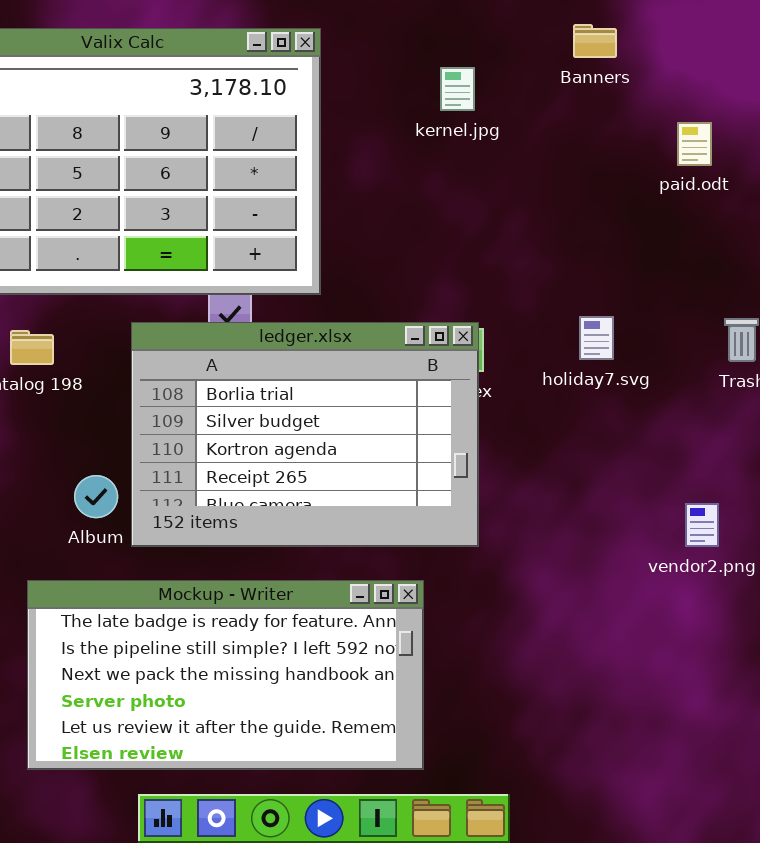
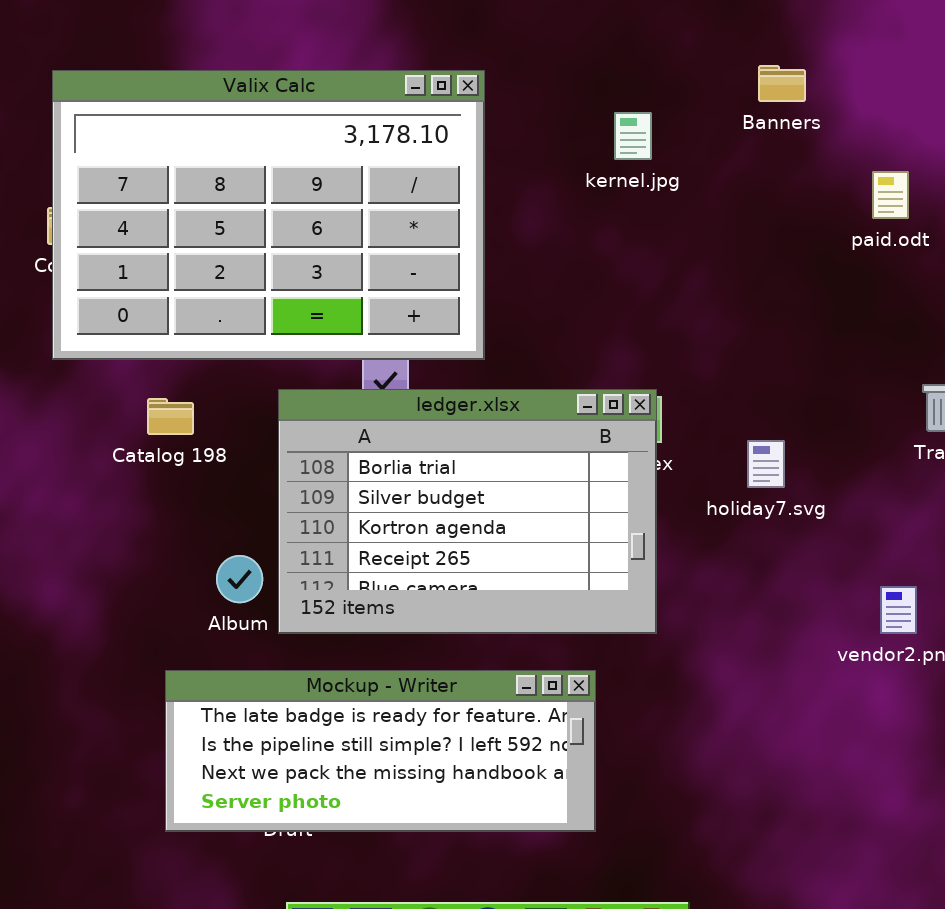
holiday7.svg: [579,316,614,360] -> [747,440,785,488], moved
Mockup - Writer: [27,580,424,770] -> [165,670,596,832], resized

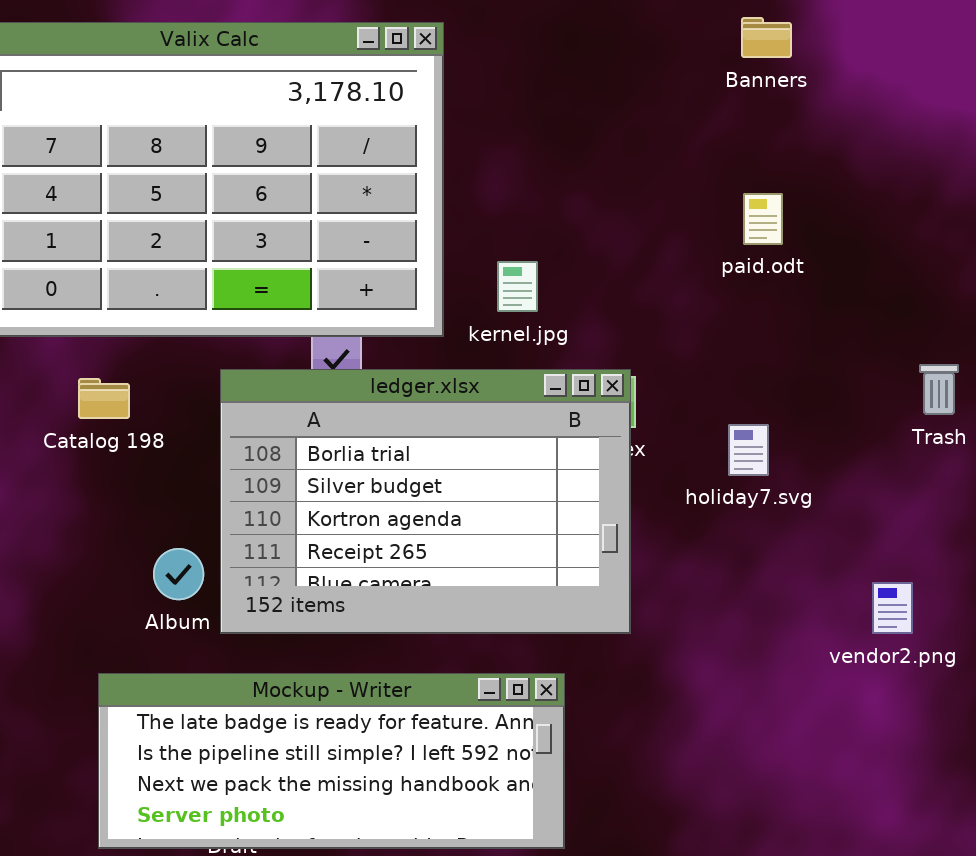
kernel.jpg: [614,112,652,160] -> [497,261,538,312], moved
paid.odt: [872,171,909,219] -> [743,193,783,245], moved

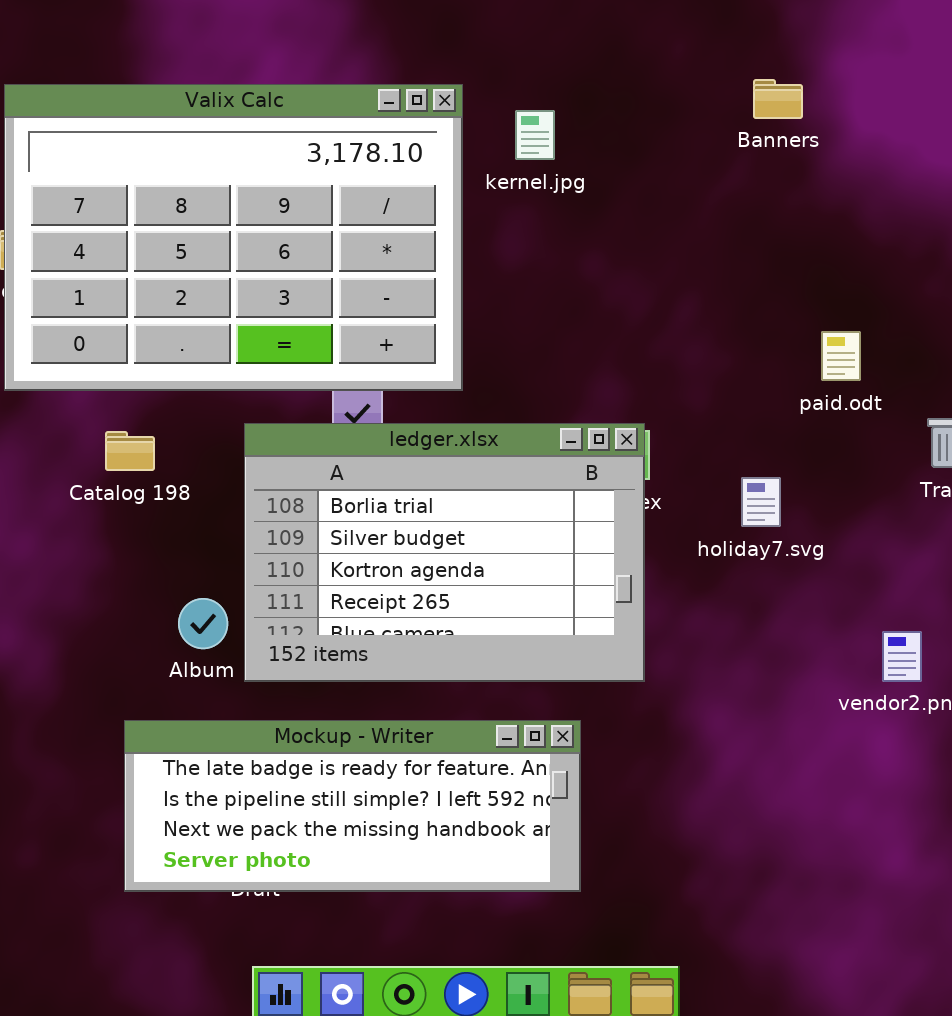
paid.odt: [743,193,783,245] -> [821,331,861,381], moved
kernel.jpg: [497,261,538,312] -> [515,110,555,160], moved

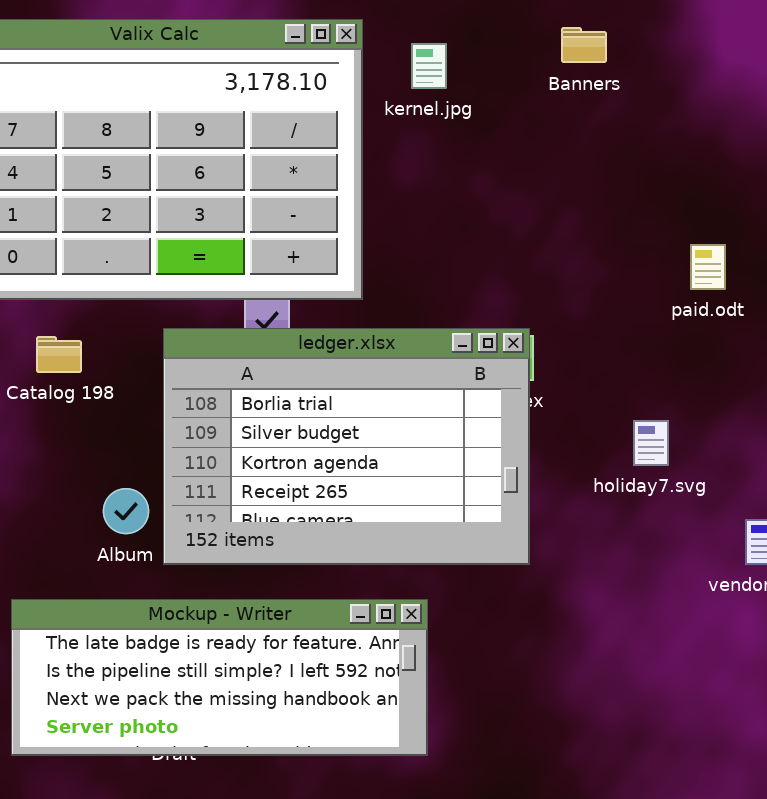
Banners: [753,79,803,119] -> [561,27,607,63], moved
holiday7.svg: [741,477,781,527] -> [633,420,669,466], moved
Mockup - Writer: [124,720,581,892] -> [11,599,428,756], moved

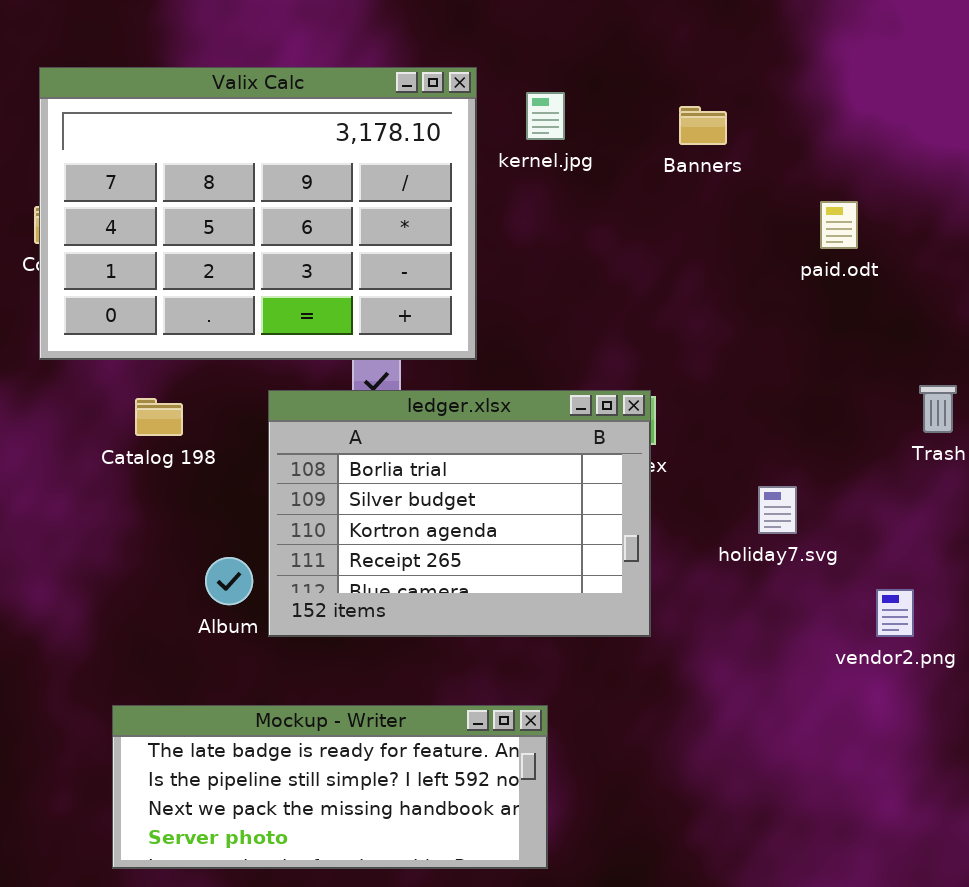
Banners: [561,27,607,63] -> [679,106,727,145], moved
paid.odt: [690,244,726,290] -> [820,201,858,249], moved
Mockup - Writer: [11,599,428,756] -> [112,705,548,869], moved

